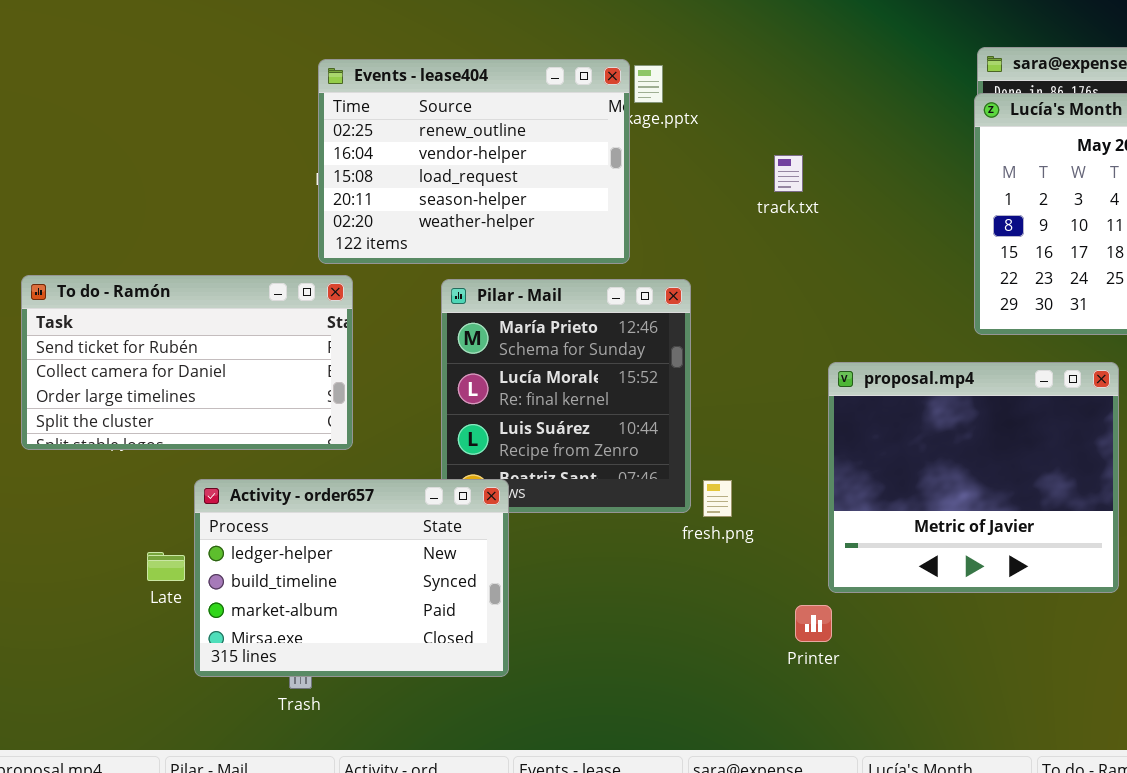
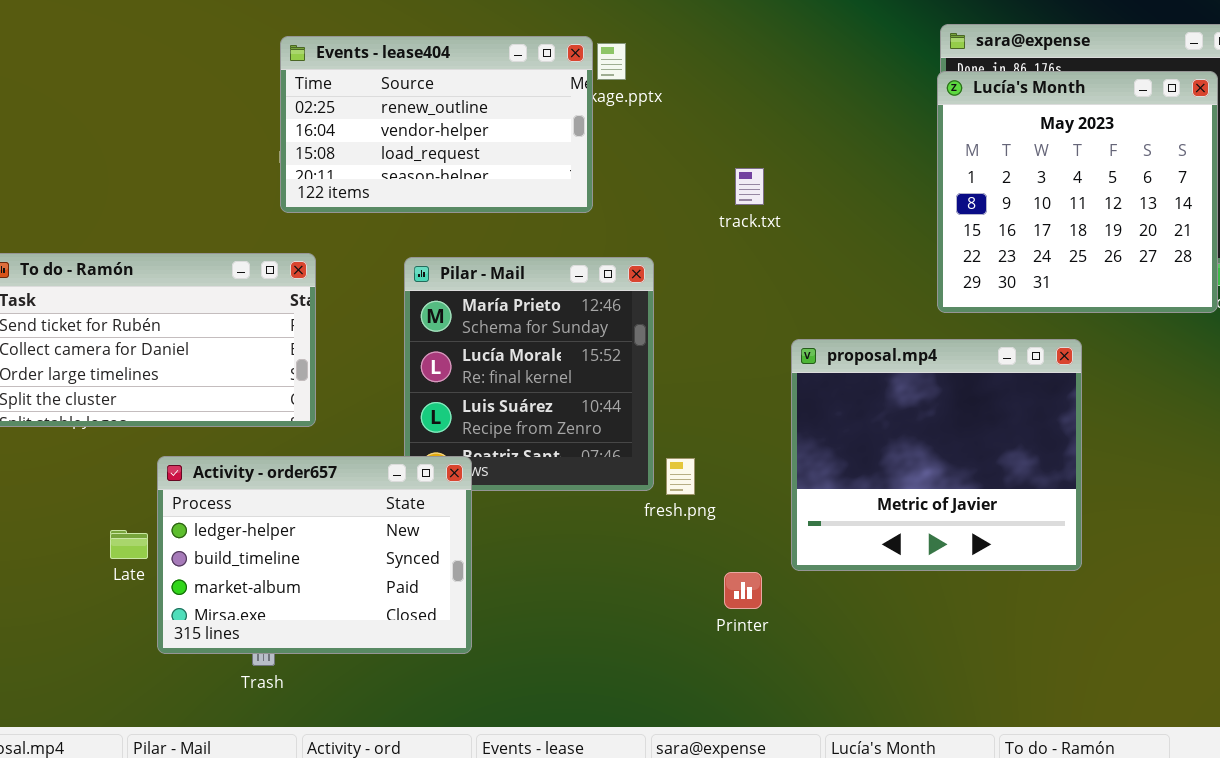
Events - lease404: [318,59,630,264] -> [280,36,593,213], resized
track.txt: [774,155,803,192] -> [735,168,764,205], moved
Printer: [795,605,832,642] -> [724,572,762,609], moved

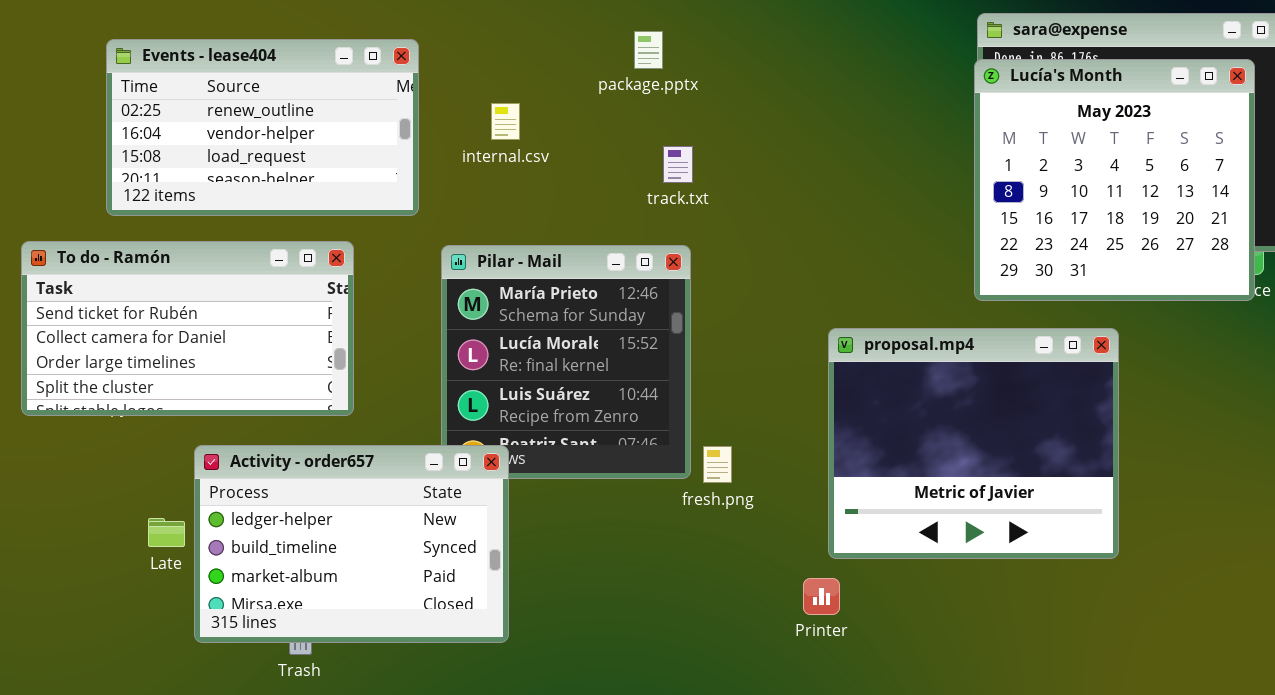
Events - lease404: [280,36,593,213] -> [106,39,419,216], moved
track.txt: [735,168,764,205] -> [663,146,693,183], moved
Printer: [724,572,762,609] -> [803,578,840,615], moved

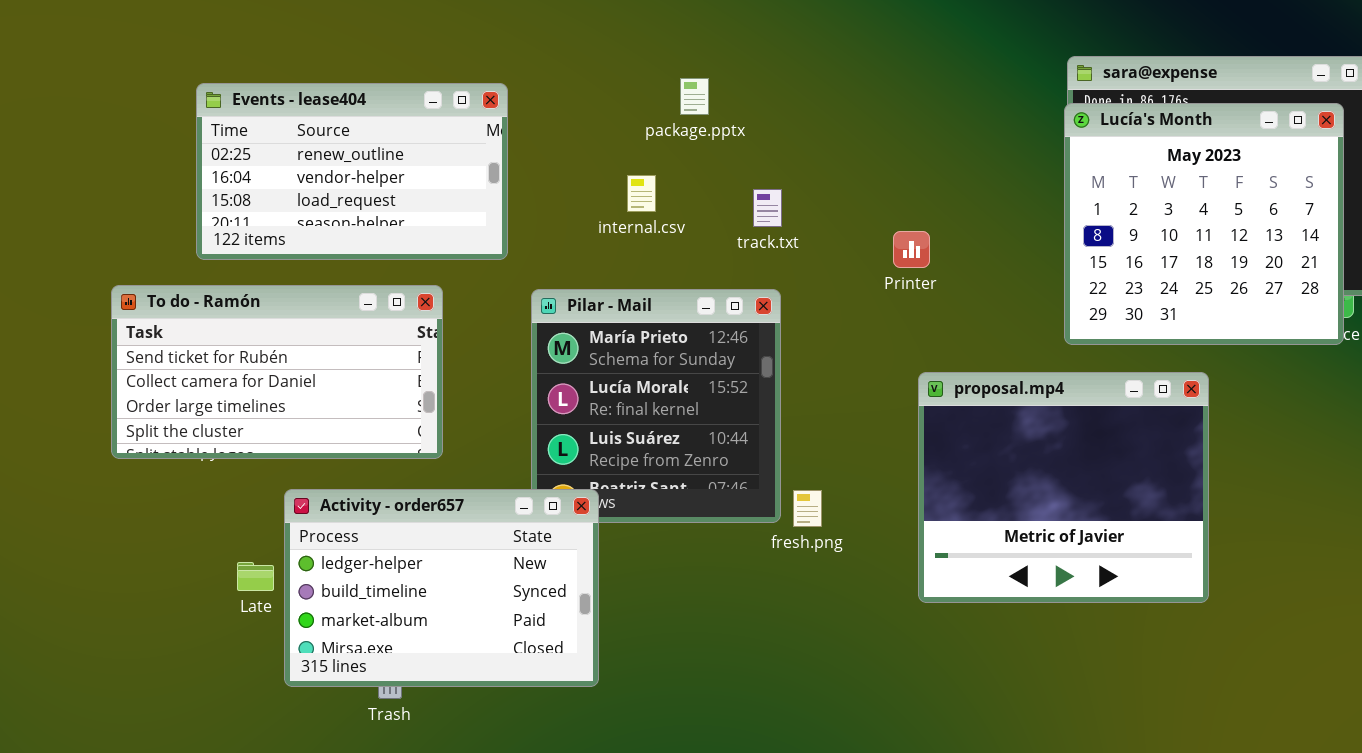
package.pptx: [634,31,663,69] -> [680,78,709,115], moved
internal.csv: [491,103,520,140] -> [627,175,656,212], moved
Printer: [803,578,840,615] -> [893,231,930,268], moved

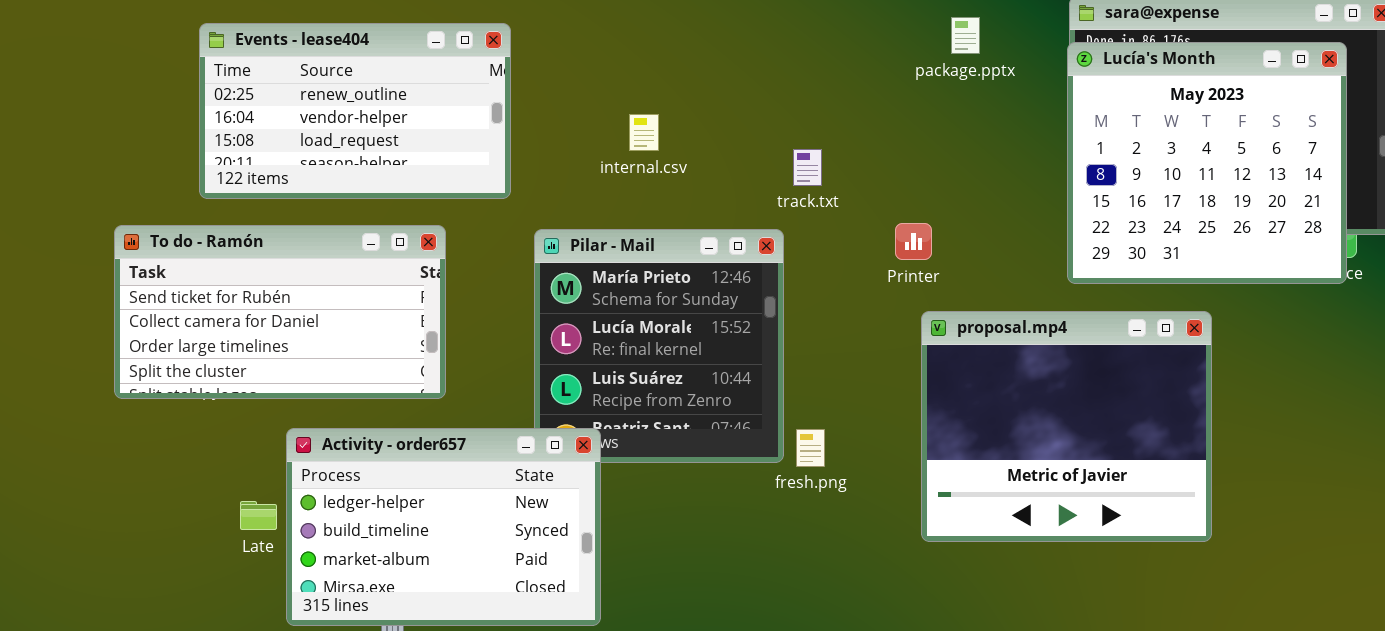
package.pptx: [680,78,709,115] -> [951,17,980,54], moved
track.txt: [753,189,782,227] -> [793,149,822,186], moved
Printer: [893,231,930,268] -> [895,223,932,260], moved

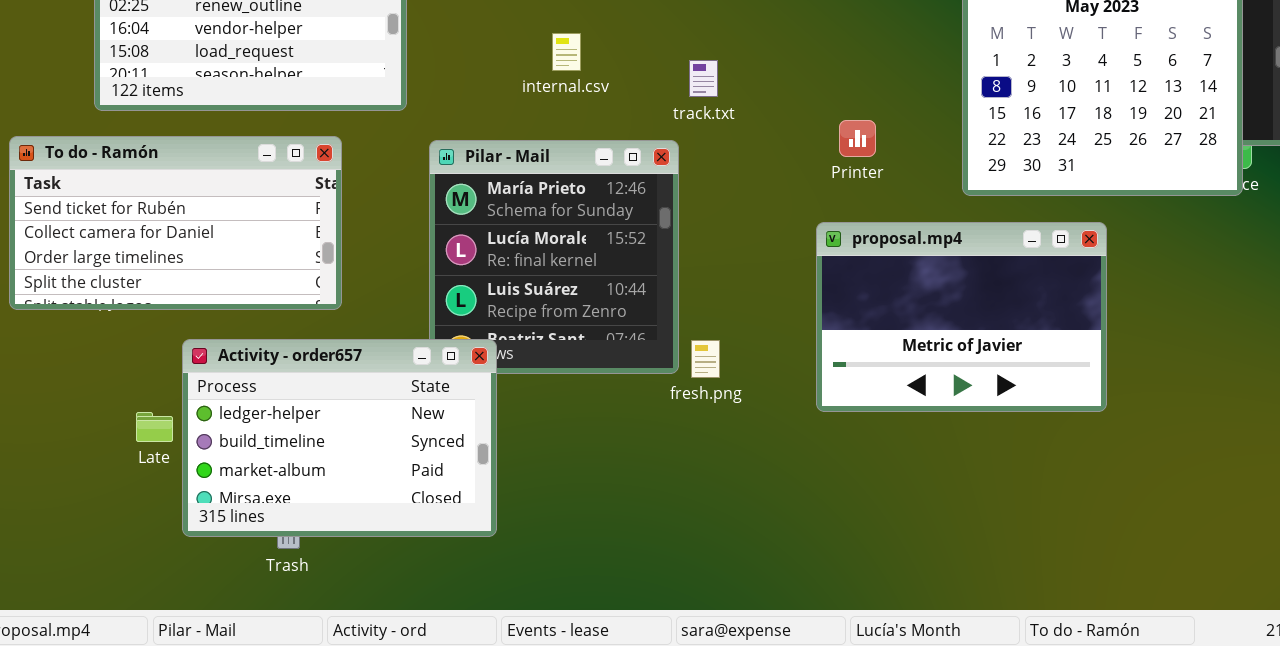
internal.csv: [629,114,659,151] -> [552,33,581,71], moved
Printer: [895,223,932,260] -> [839,120,876,157], moved
proposal.mp4: [921,311,1212,542] -> [816,222,1107,412], resized

